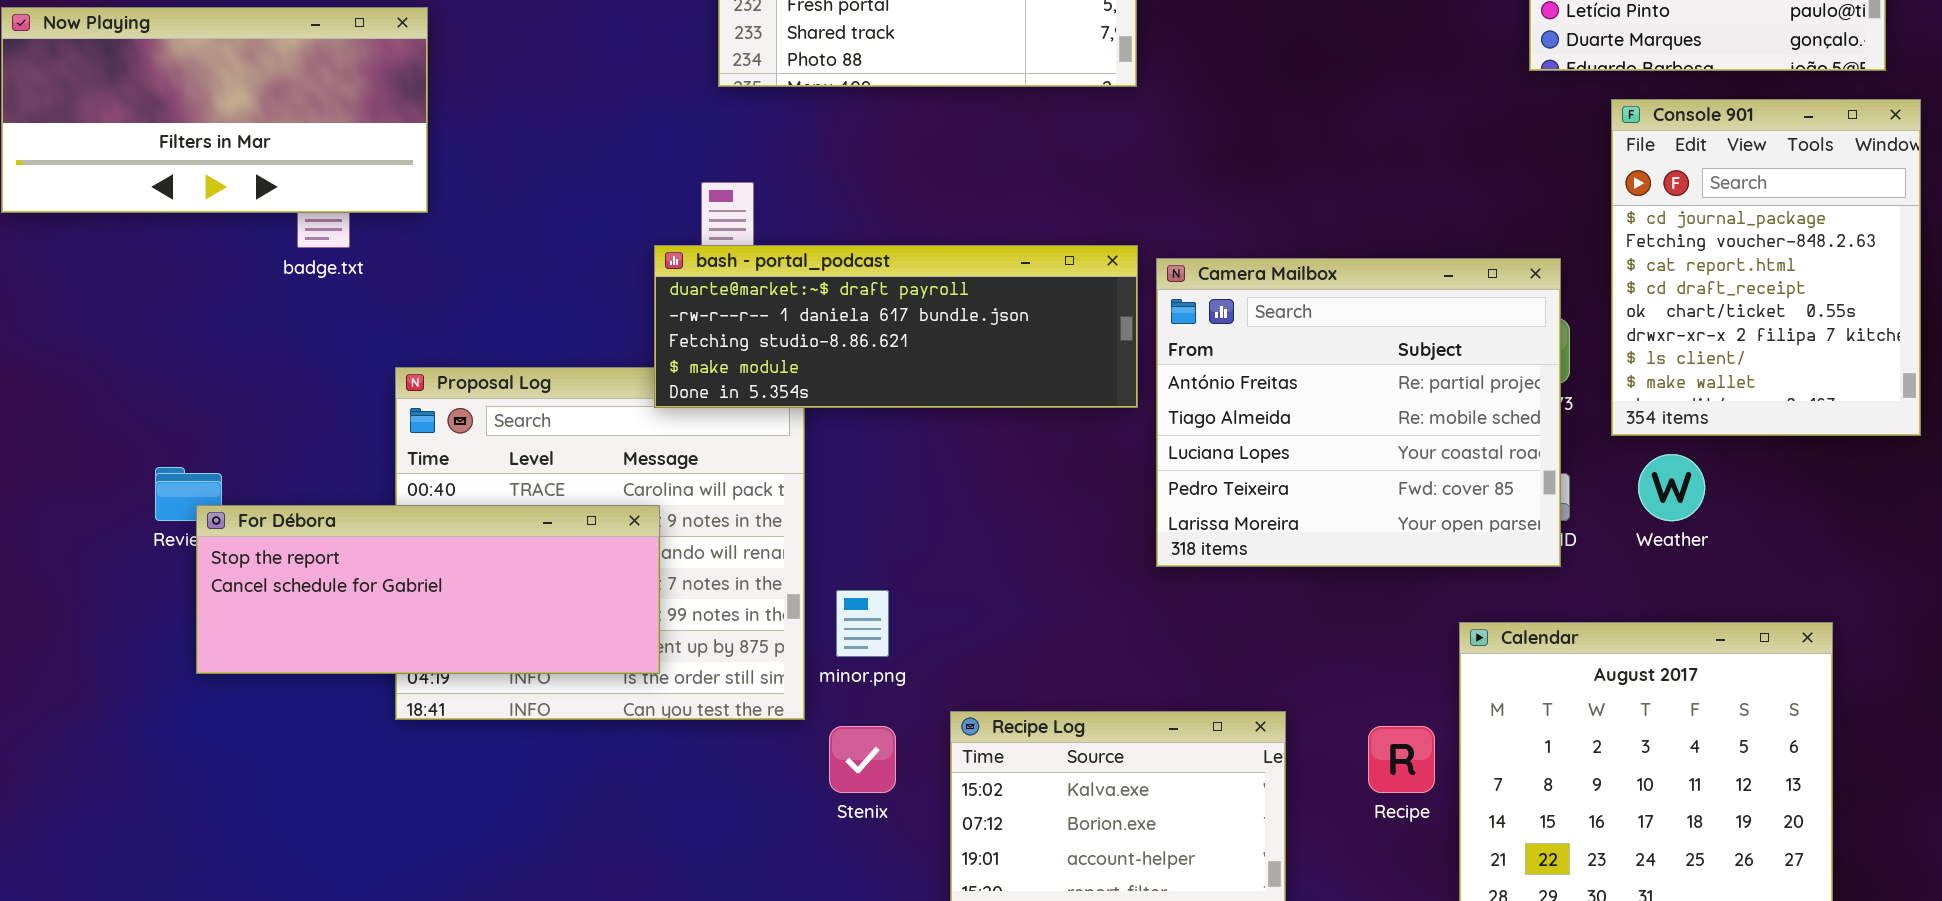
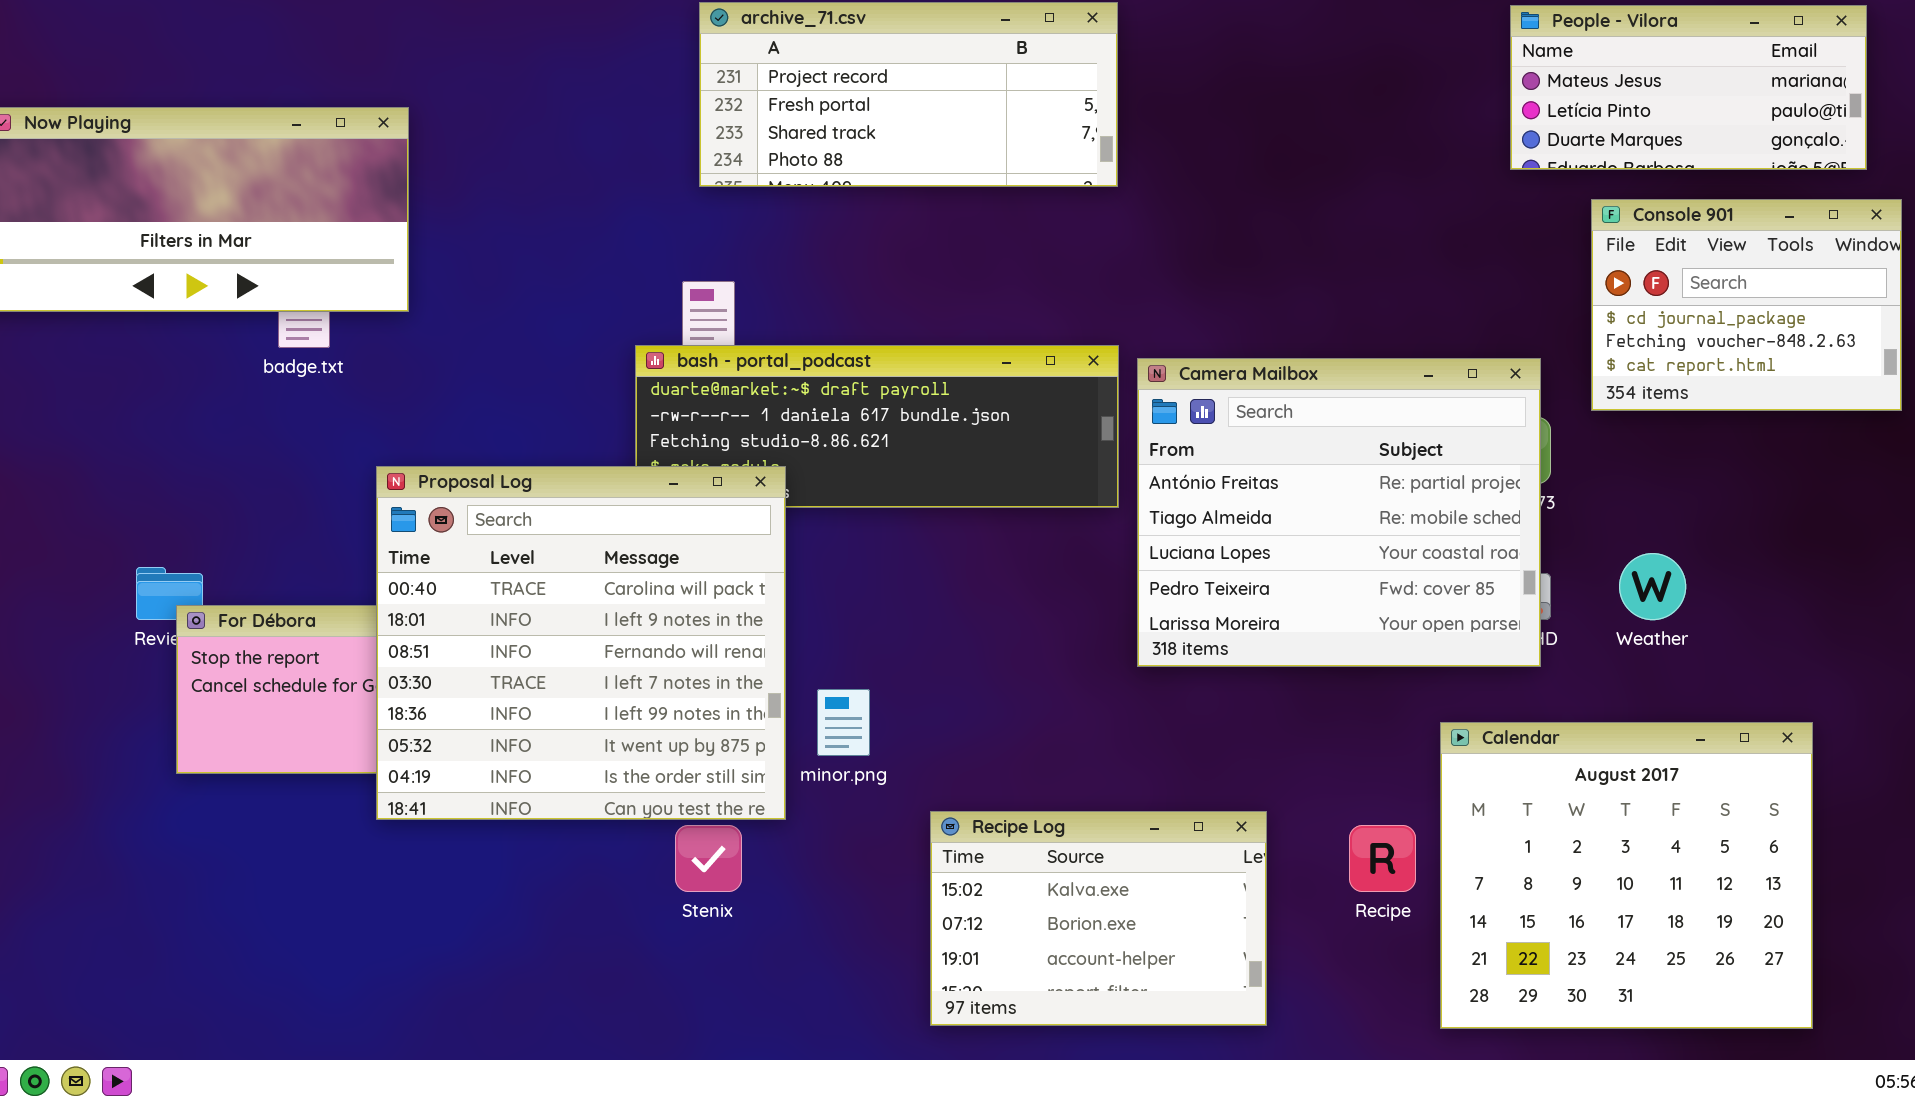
Console 901: [1611,99,1921,436] -> [1591,199,1902,411], resized
Proposal Log: [395,367,805,720] -> [376,466,786,820], raised
Stenix: [829,726,896,793] -> [675,825,742,892], moved

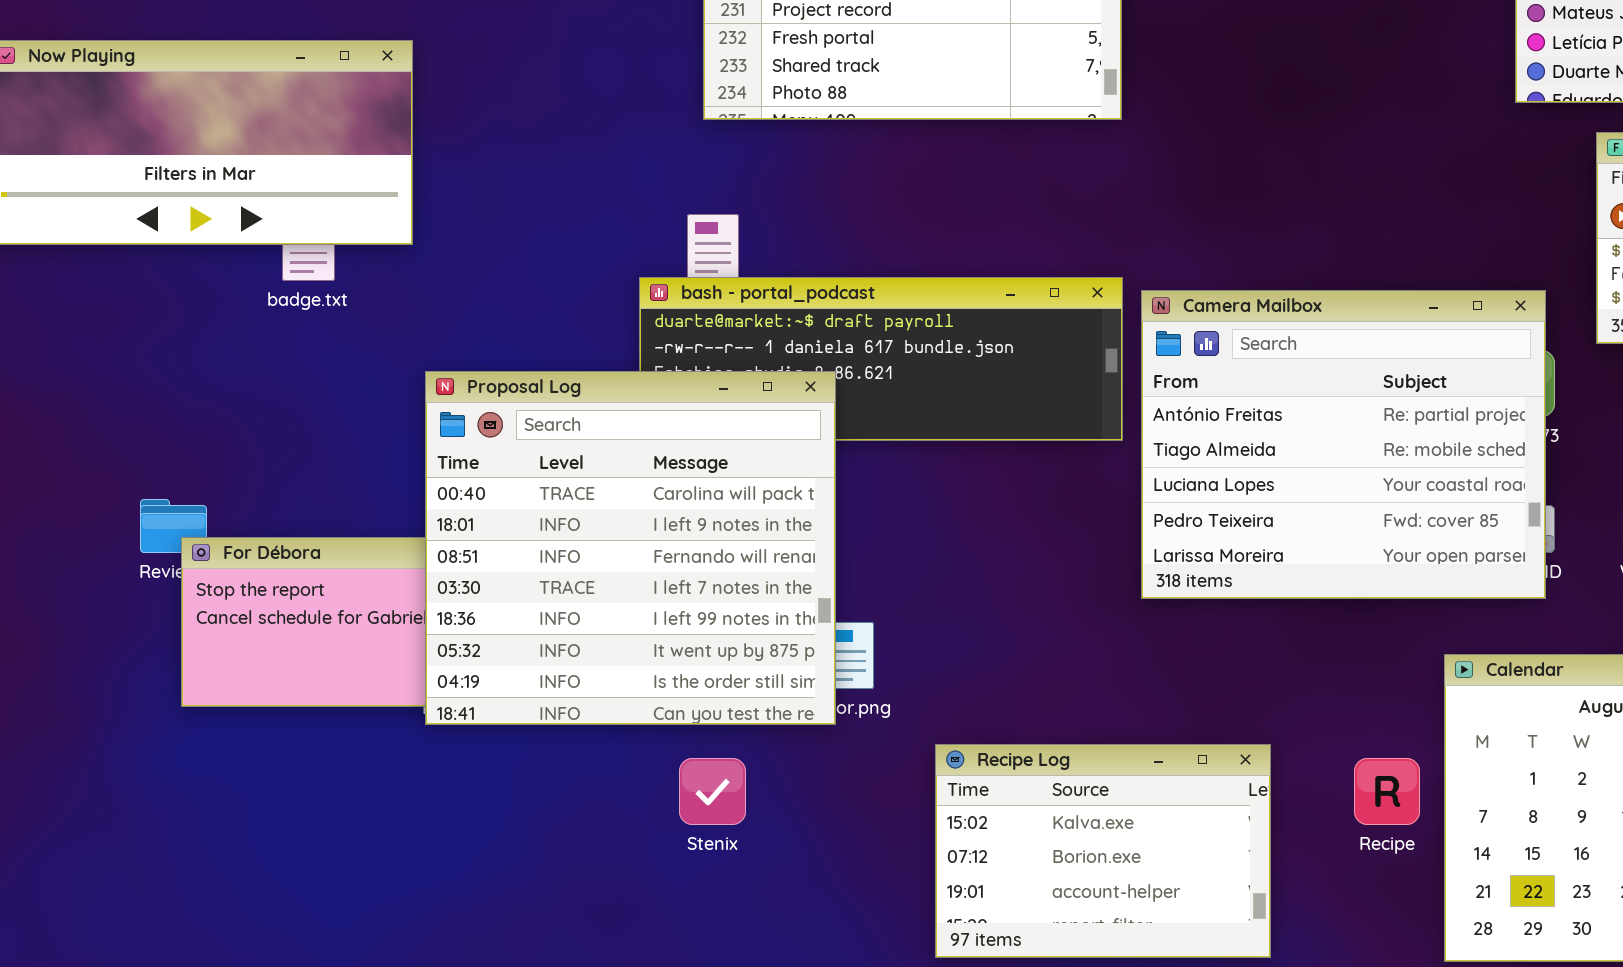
Proposal Log: [376,466,786,820] -> [425,371,836,725], moved

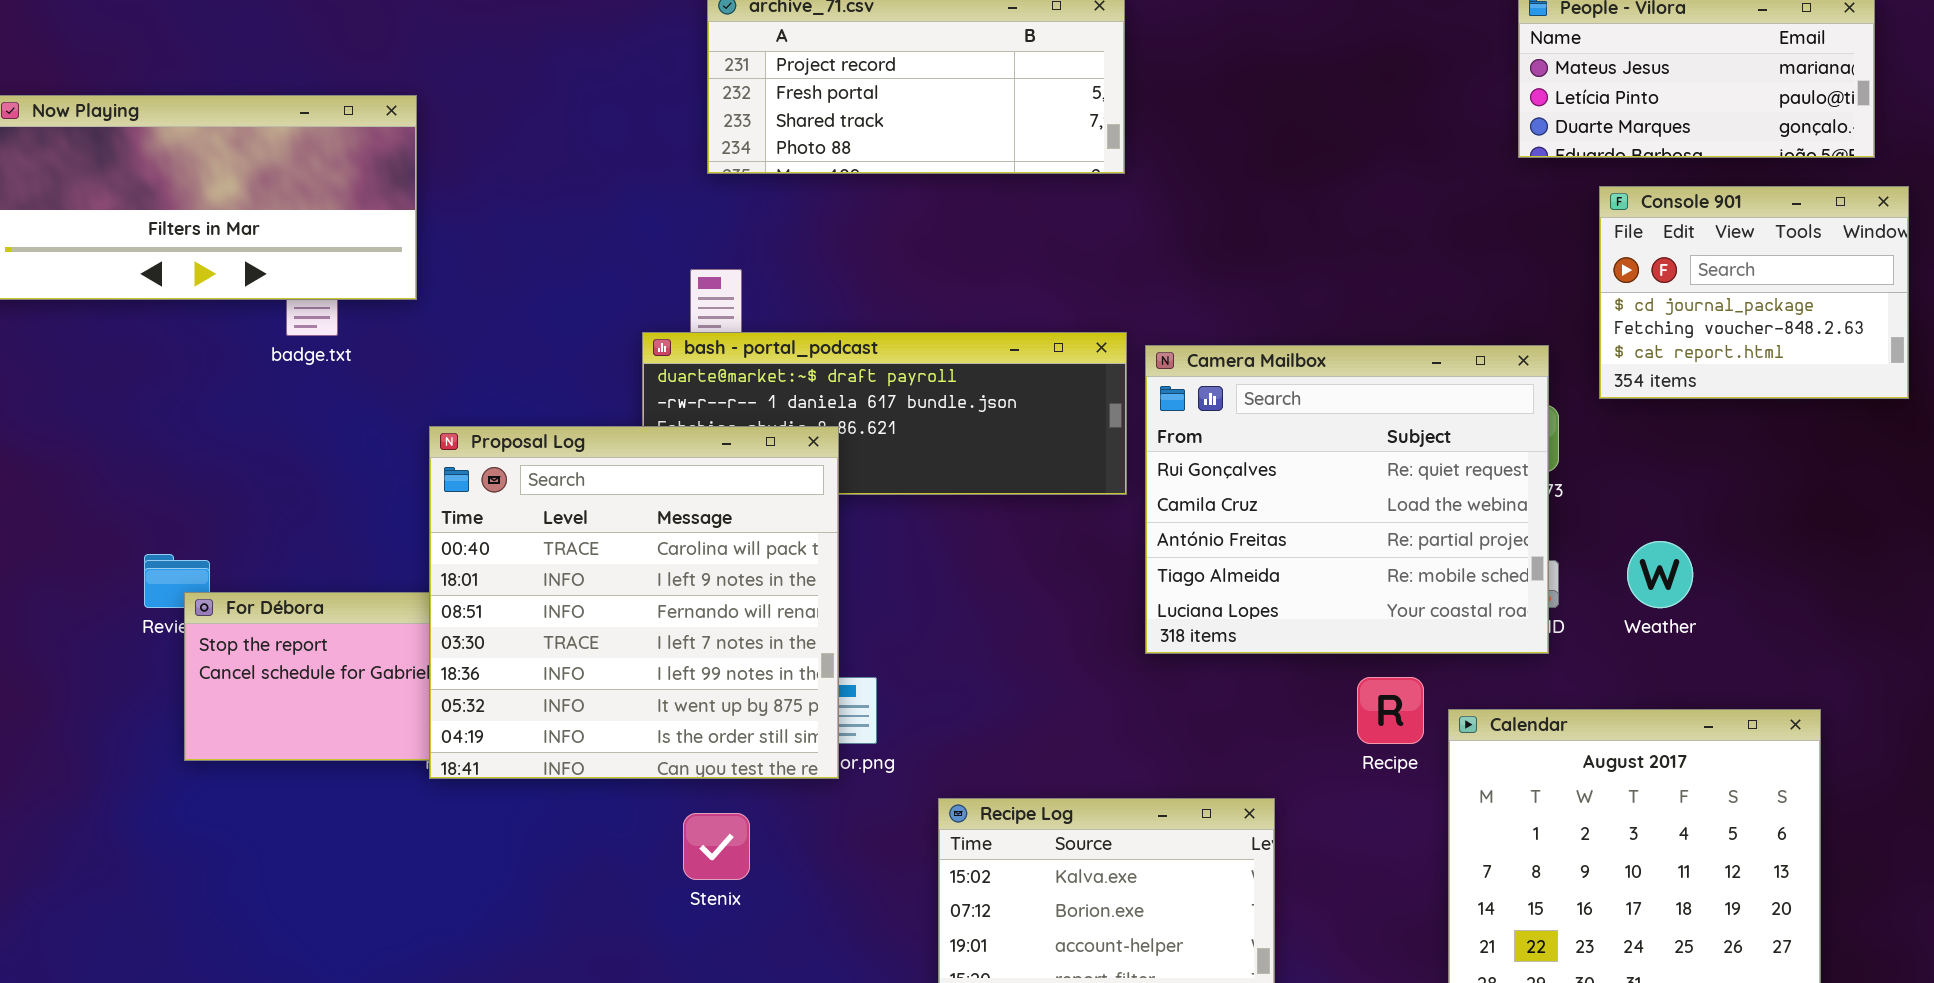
Camera Mailbox: [1141,290,1546,599] -> [1145,345,1549,654], scrolled up 2 rows
Recipe: [1354,758,1420,825] -> [1357,677,1424,744], moved

